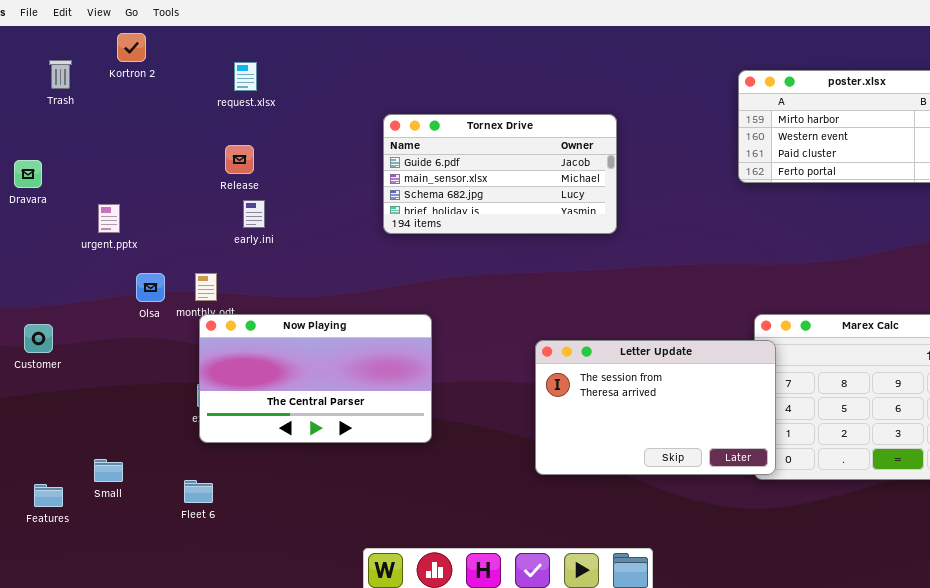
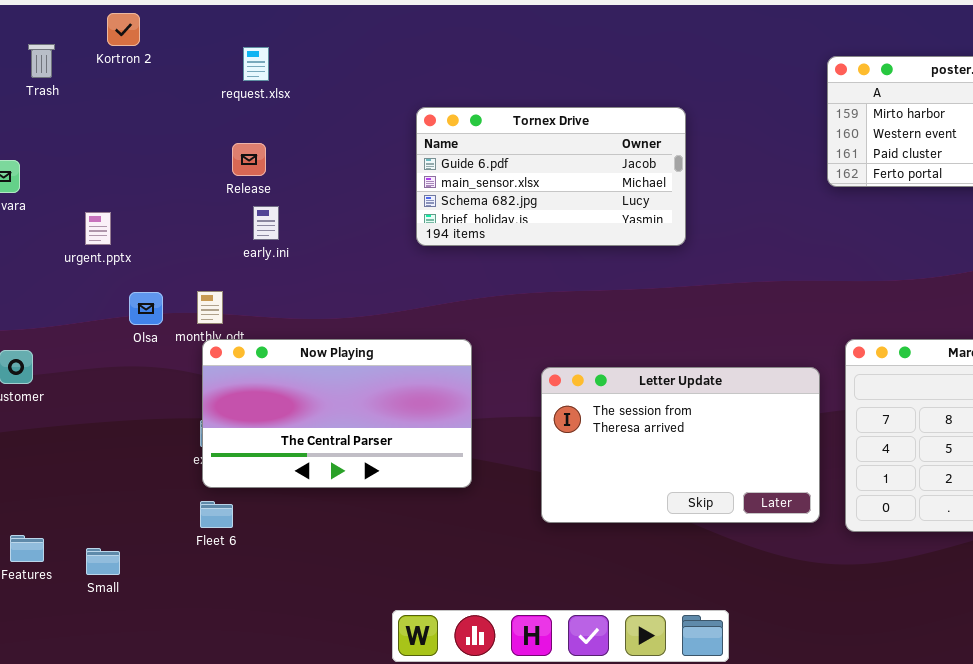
Letter Update: [535,340,776,475] -> [541,367,820,523], moved
Small: [94,459,123,482] -> [86,548,120,575], moved
Fleet 6: [184,480,213,503] -> [200,501,233,528], moved

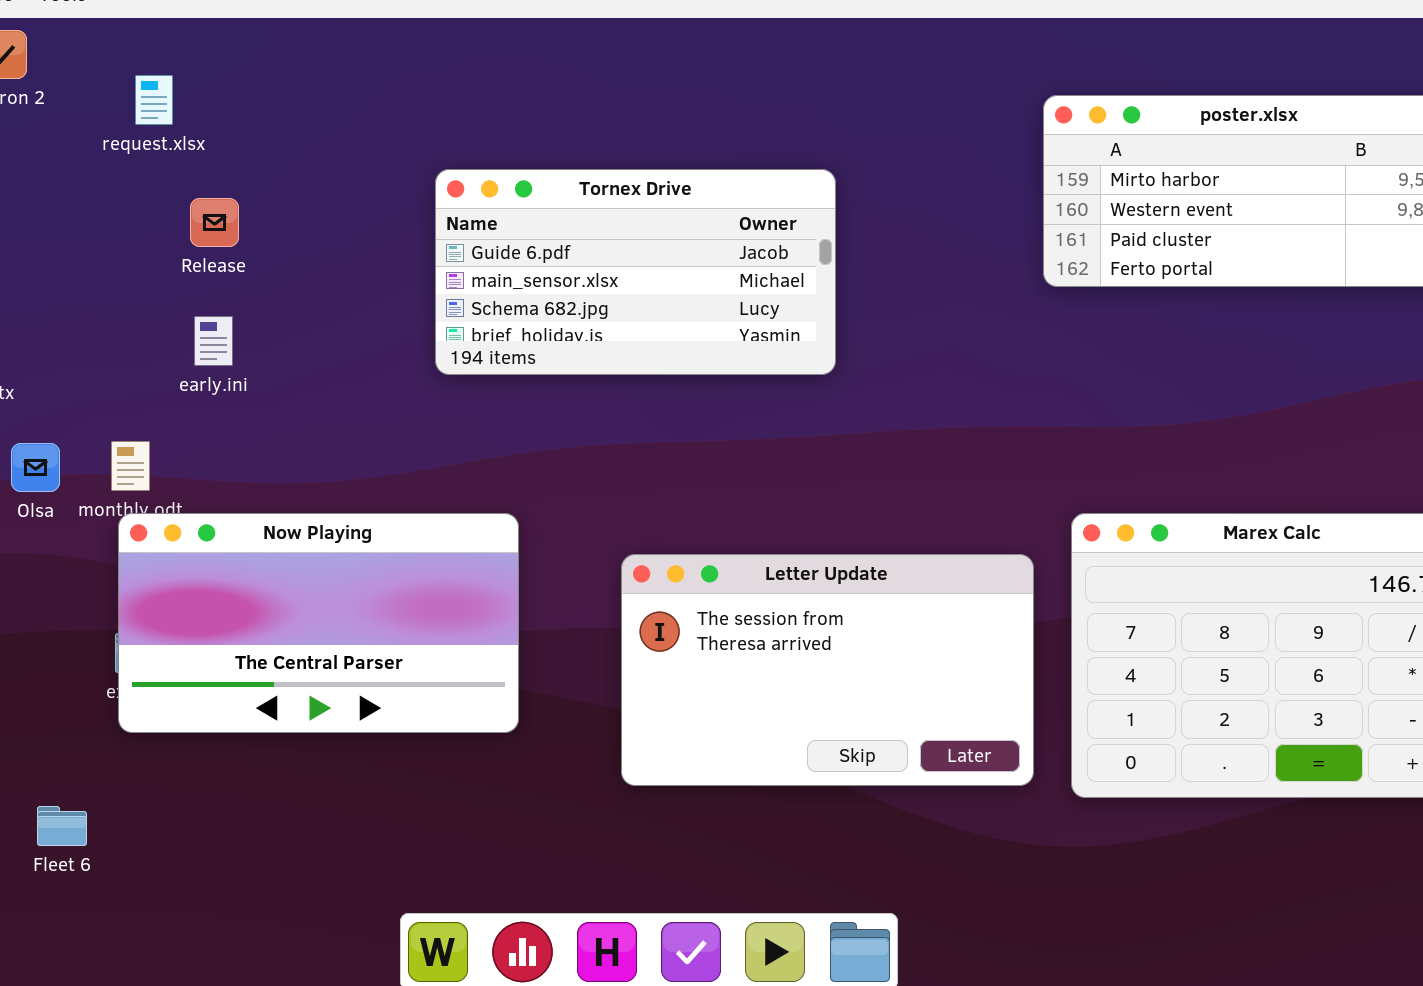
request.xlsx: [243,47,269,81] -> [135,75,173,125], moved
Release: [232,143,266,176] -> [190,198,239,247], moved
Fleet 6: [200,501,233,528] -> [37,806,87,846], moved

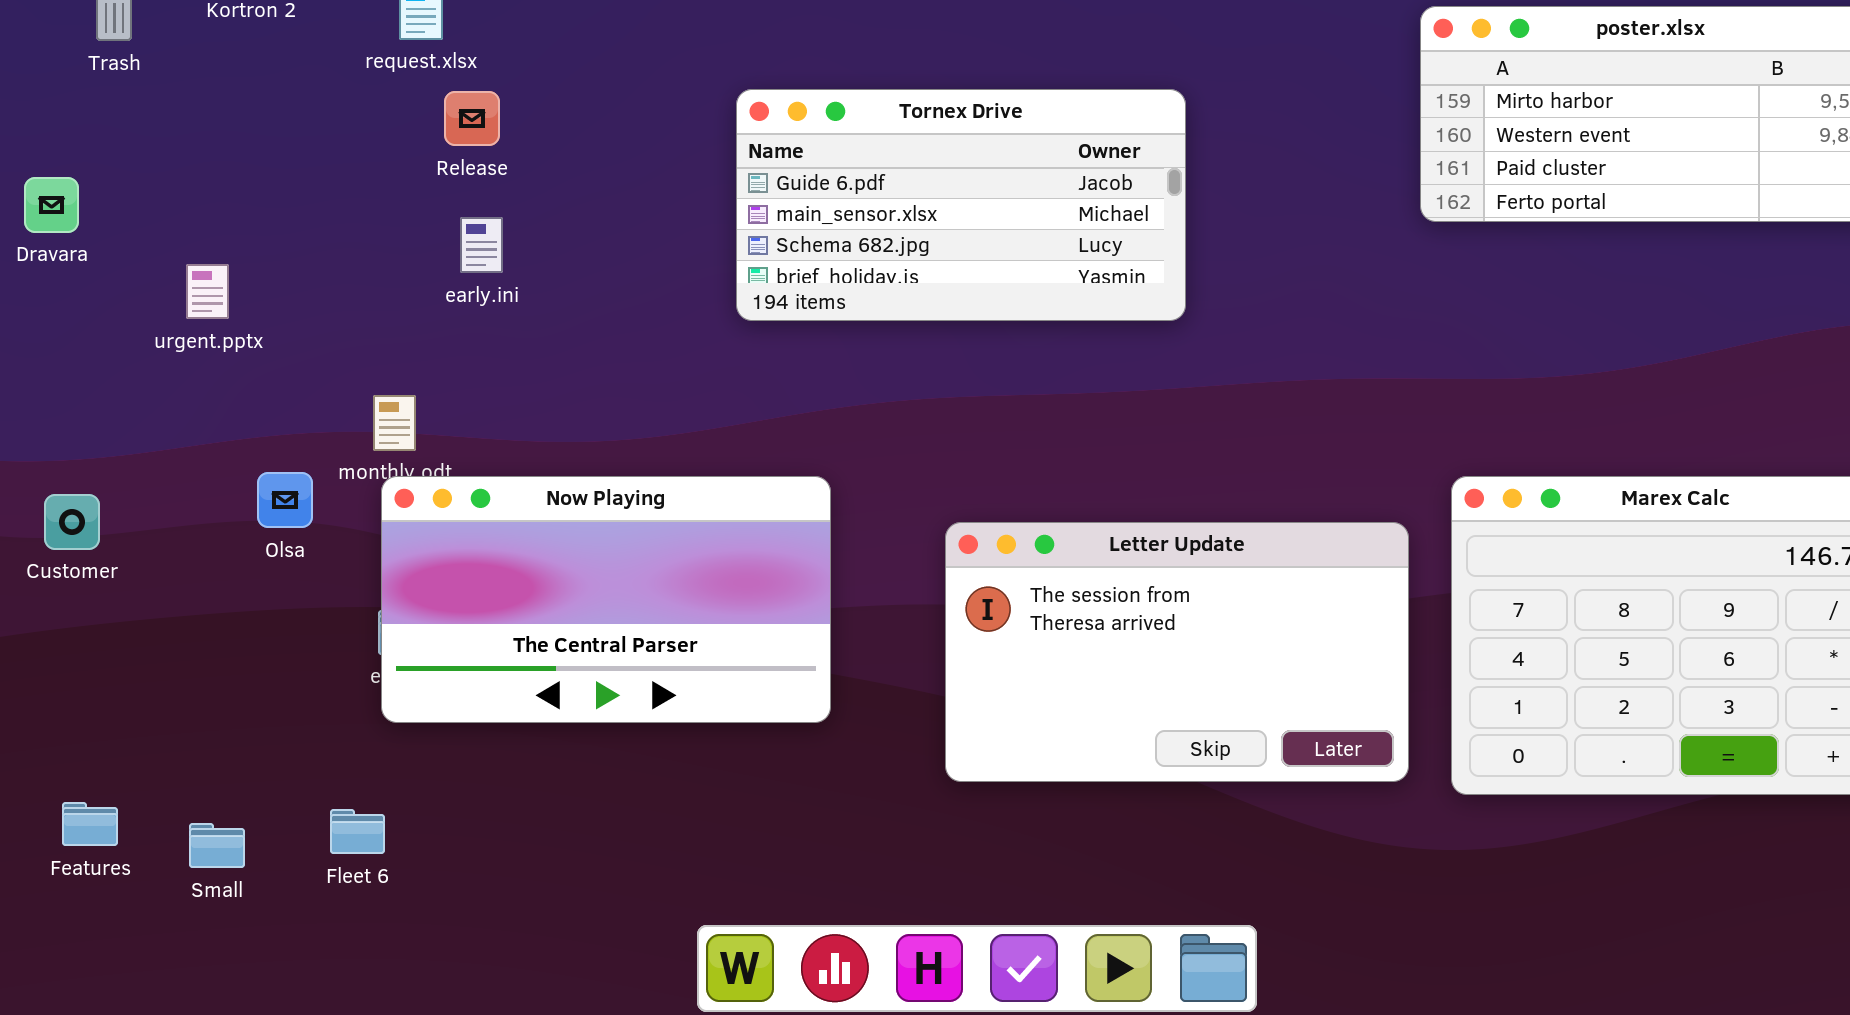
Release: [190,198,239,247] -> [444,91,500,146], moved
early.ini: [194,316,233,366] -> [460,217,503,273], moved
Olsa: [11,443,60,492] -> [257,472,313,528], moved
Fleet 6: [37,806,87,846] -> [330,809,385,854], moved

